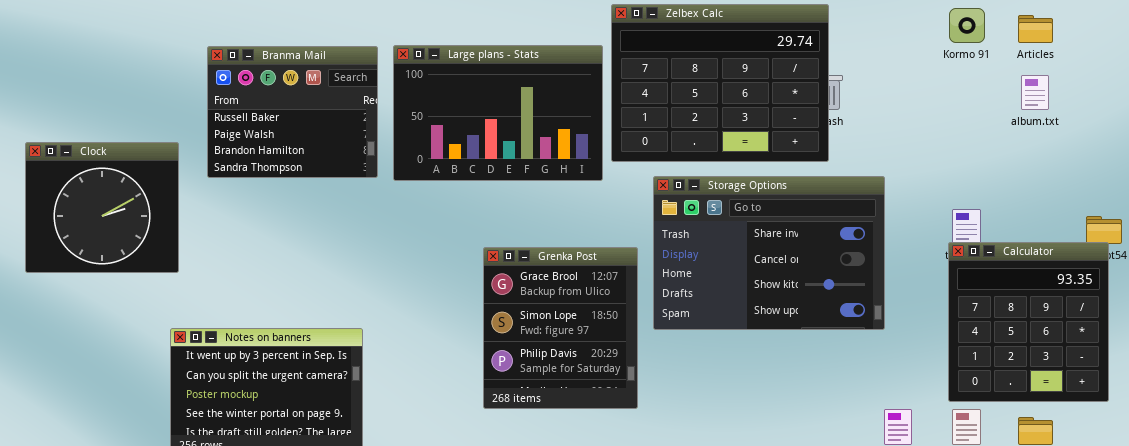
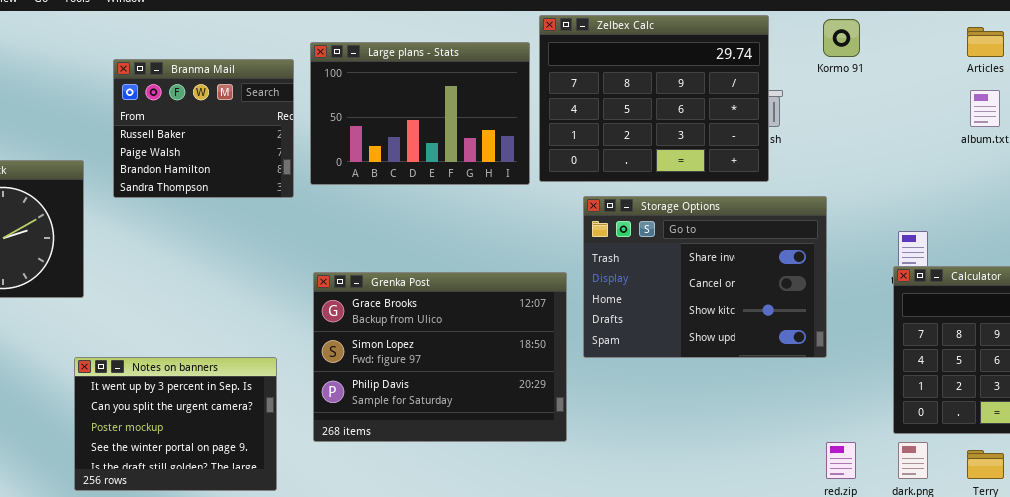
Kormo 91: [949,8,985,43] -> [823,19,860,57], moved
Large plans - Stats: [393,45,603,181] -> [310,42,530,185], moved
Grenka Post: [483,247,638,409] -> [313,272,567,442], resized

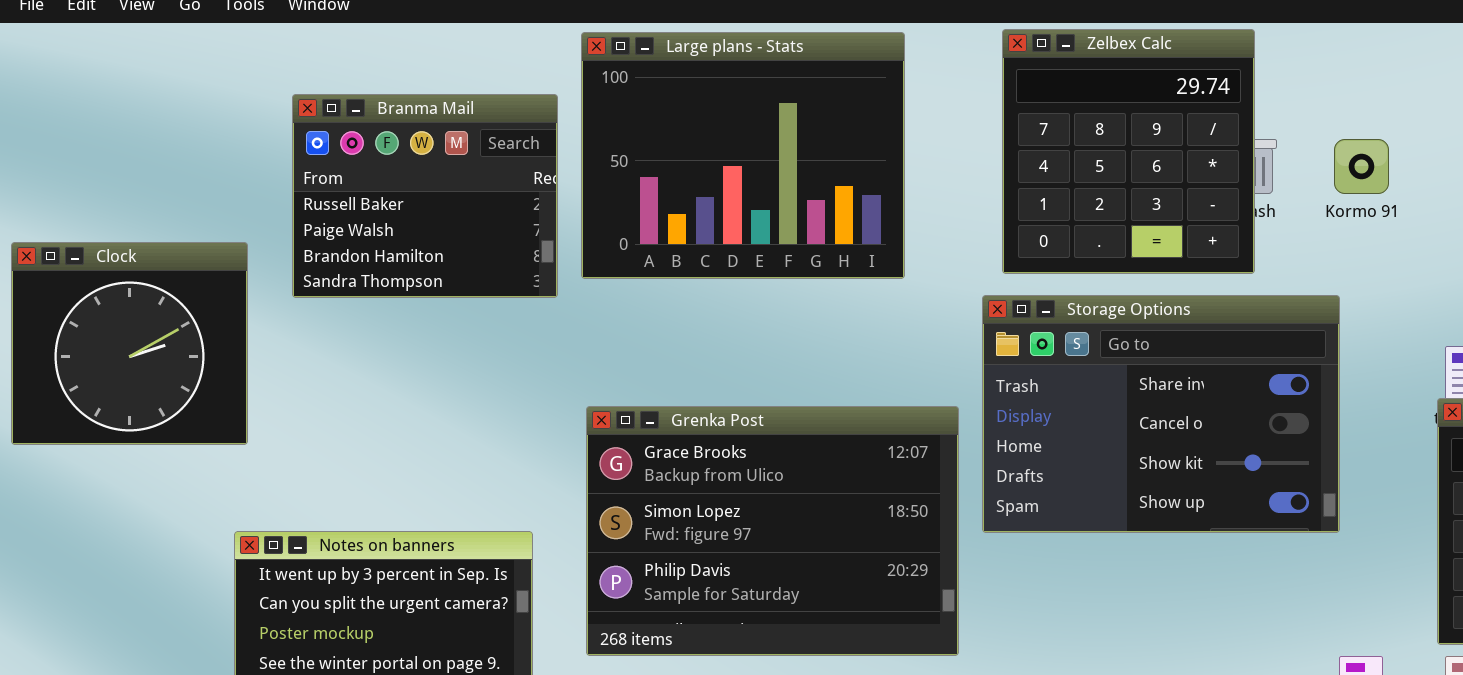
Zelbex Calc: [539,15,769,182] -> [1002,29,1255,274], resized
Kormo 91: [823,19,860,57] -> [1334,139,1389,194], moved
Large plans - Stats: [310,42,530,185] -> [581,32,905,279], resized

